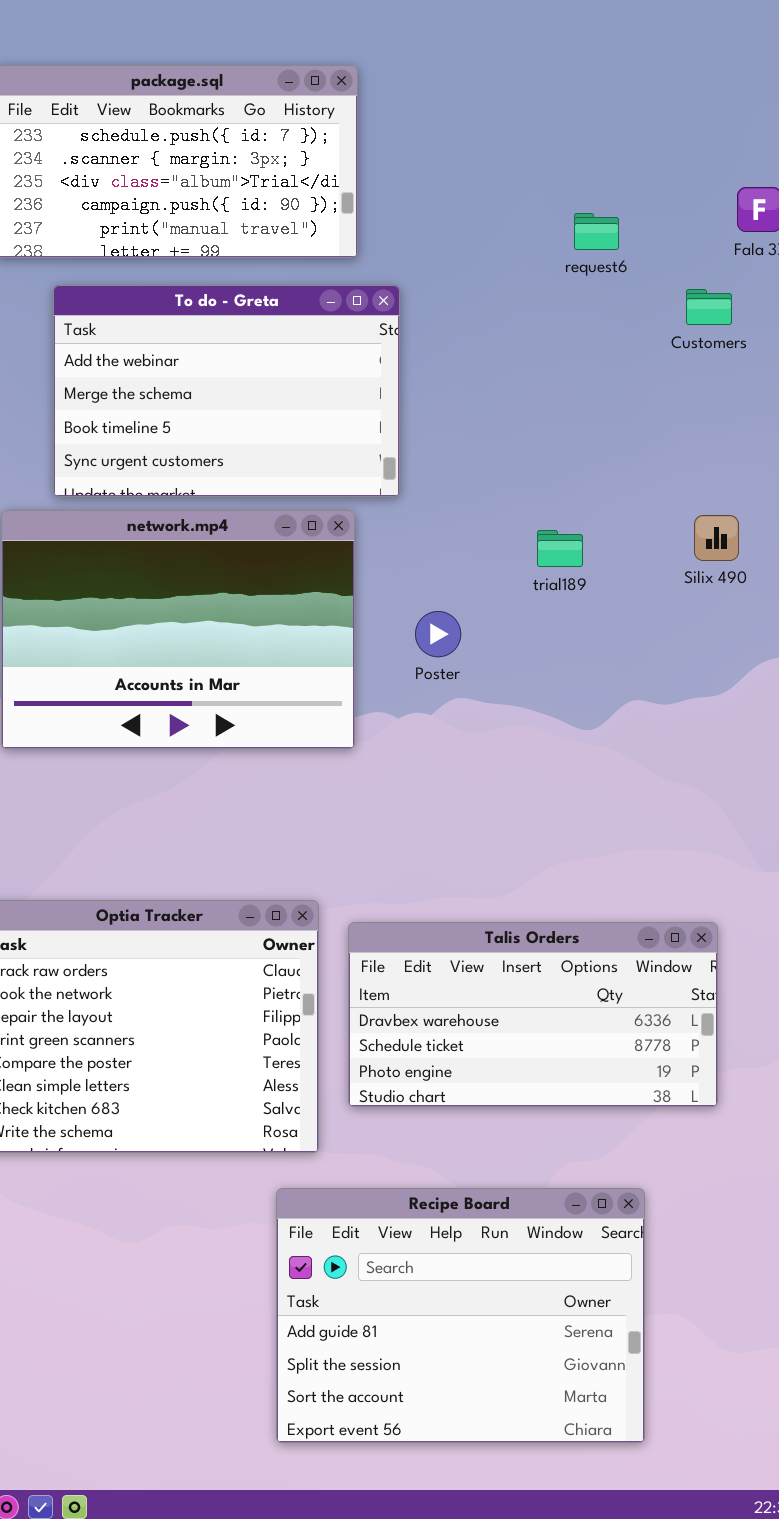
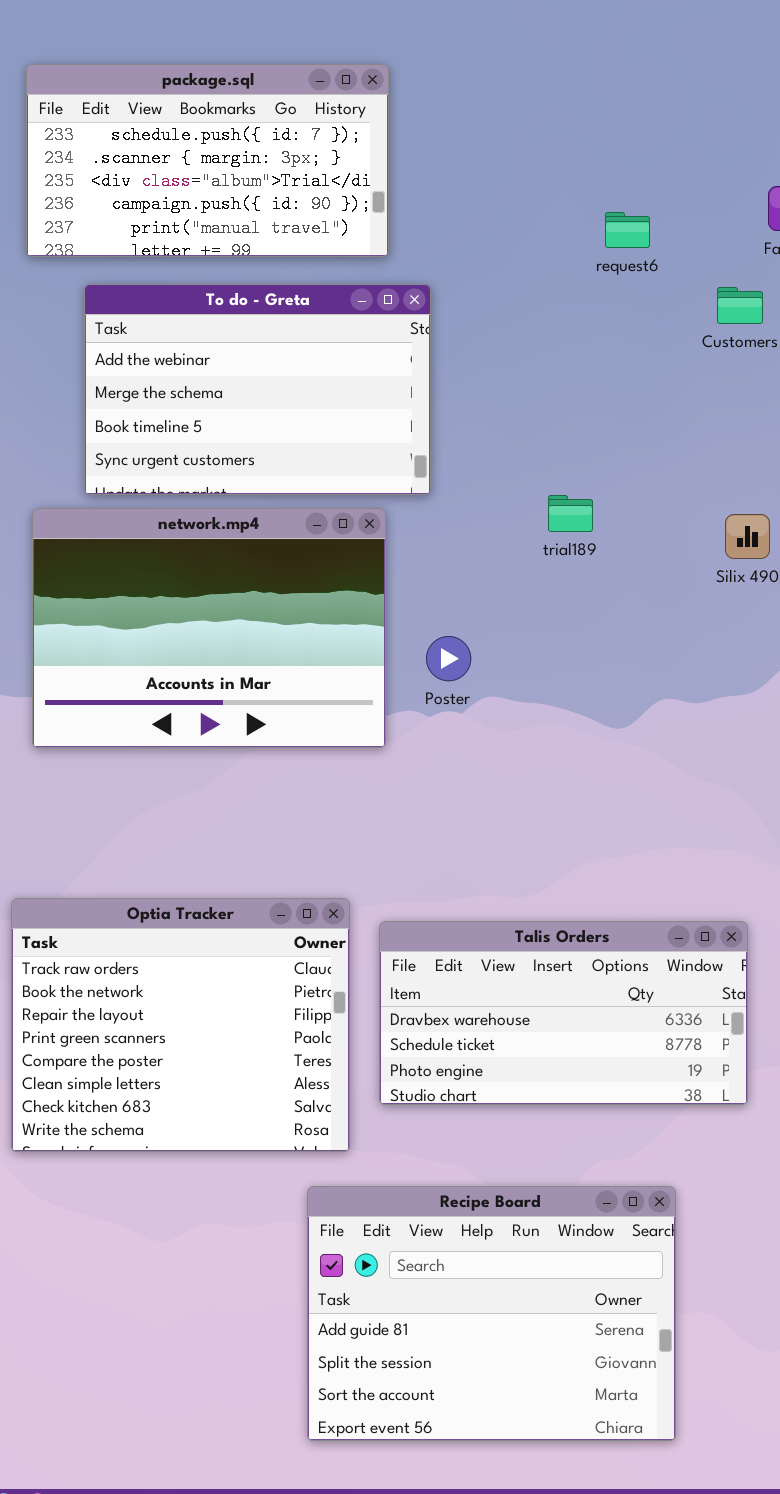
trial189: [537,530,583,567] -> [548,495,593,532], moved
Poster: [415,611,461,657] -> [426,636,471,681], moved

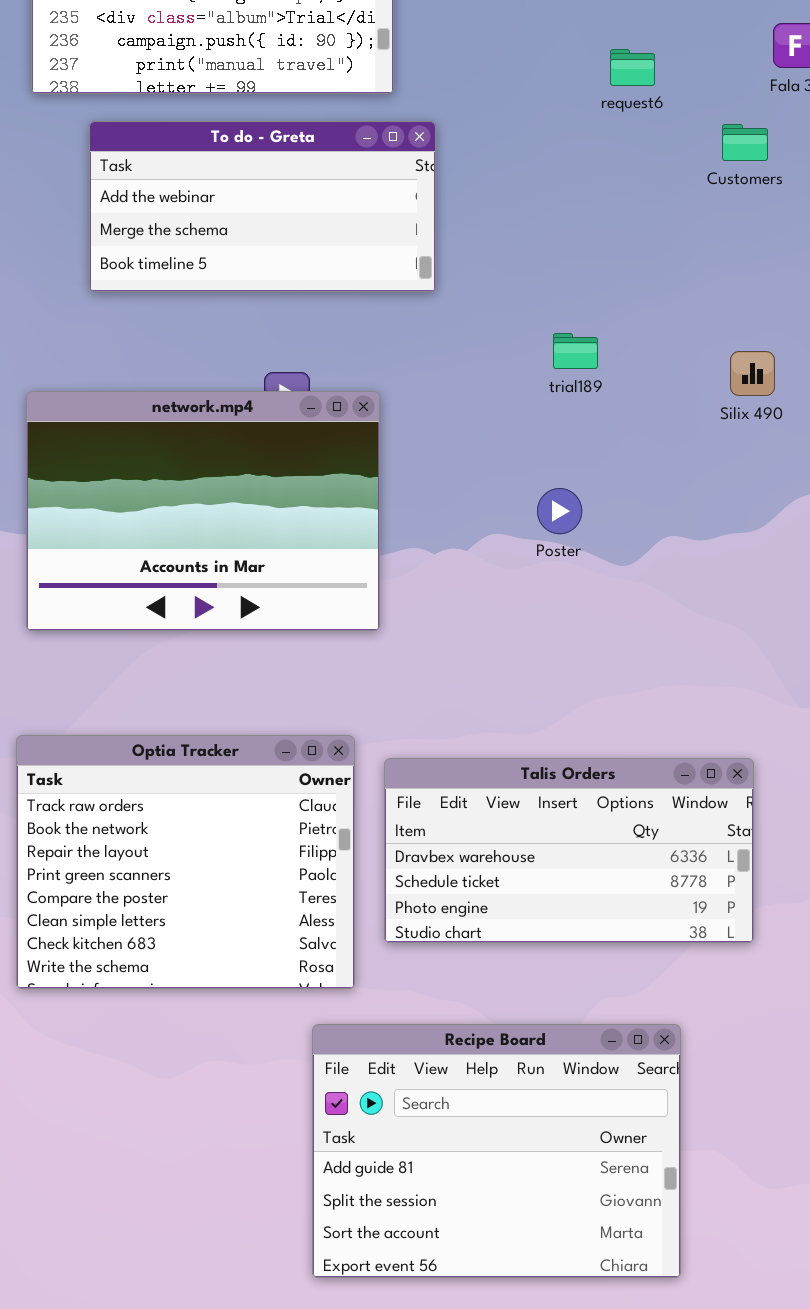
To do - Greta: [84,284,431,495] -> [89,121,436,292], resized
network.mp4: [32,508,386,748] -> [26,391,380,631], moved
Poster: [426,636,471,681] -> [537,488,582,534], moved

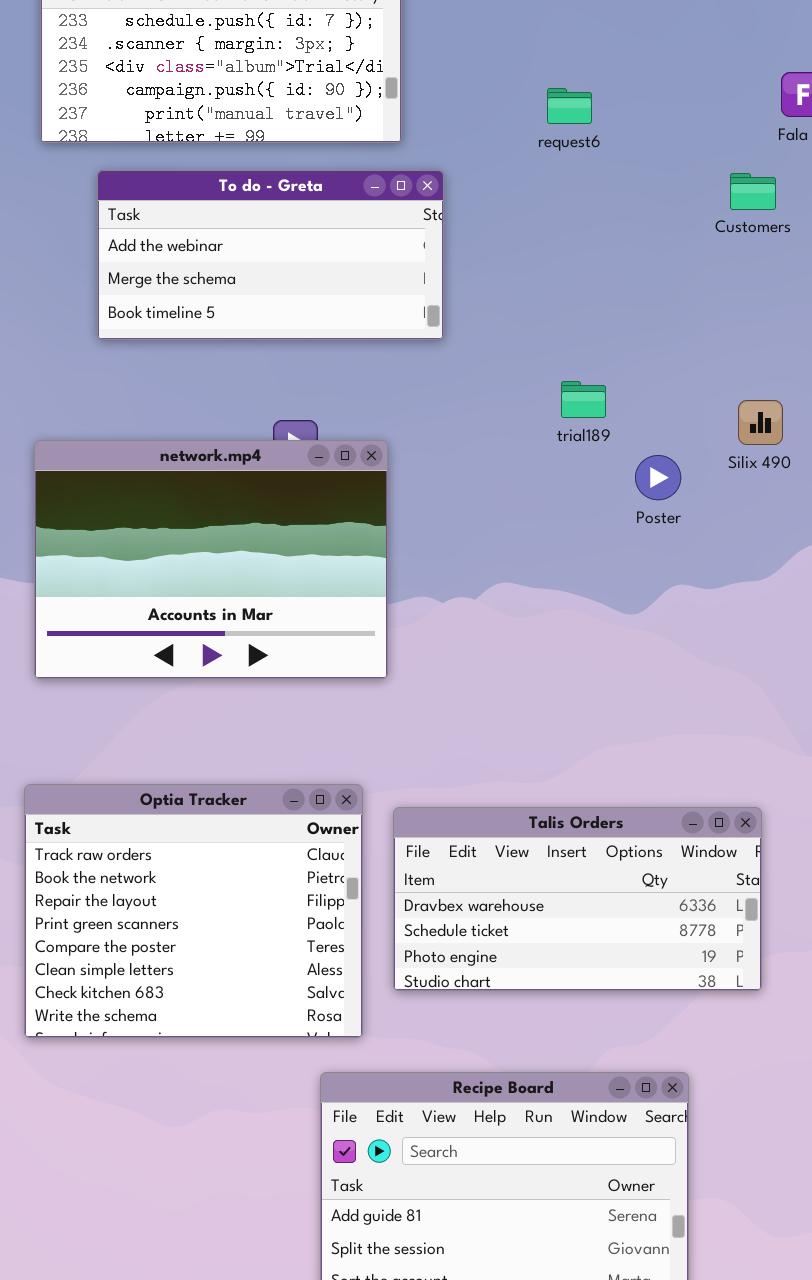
request6: [610,49,655,86] -> [547,88,592,124], moved
Poster: [537,488,582,534] -> [635,455,681,500], moved

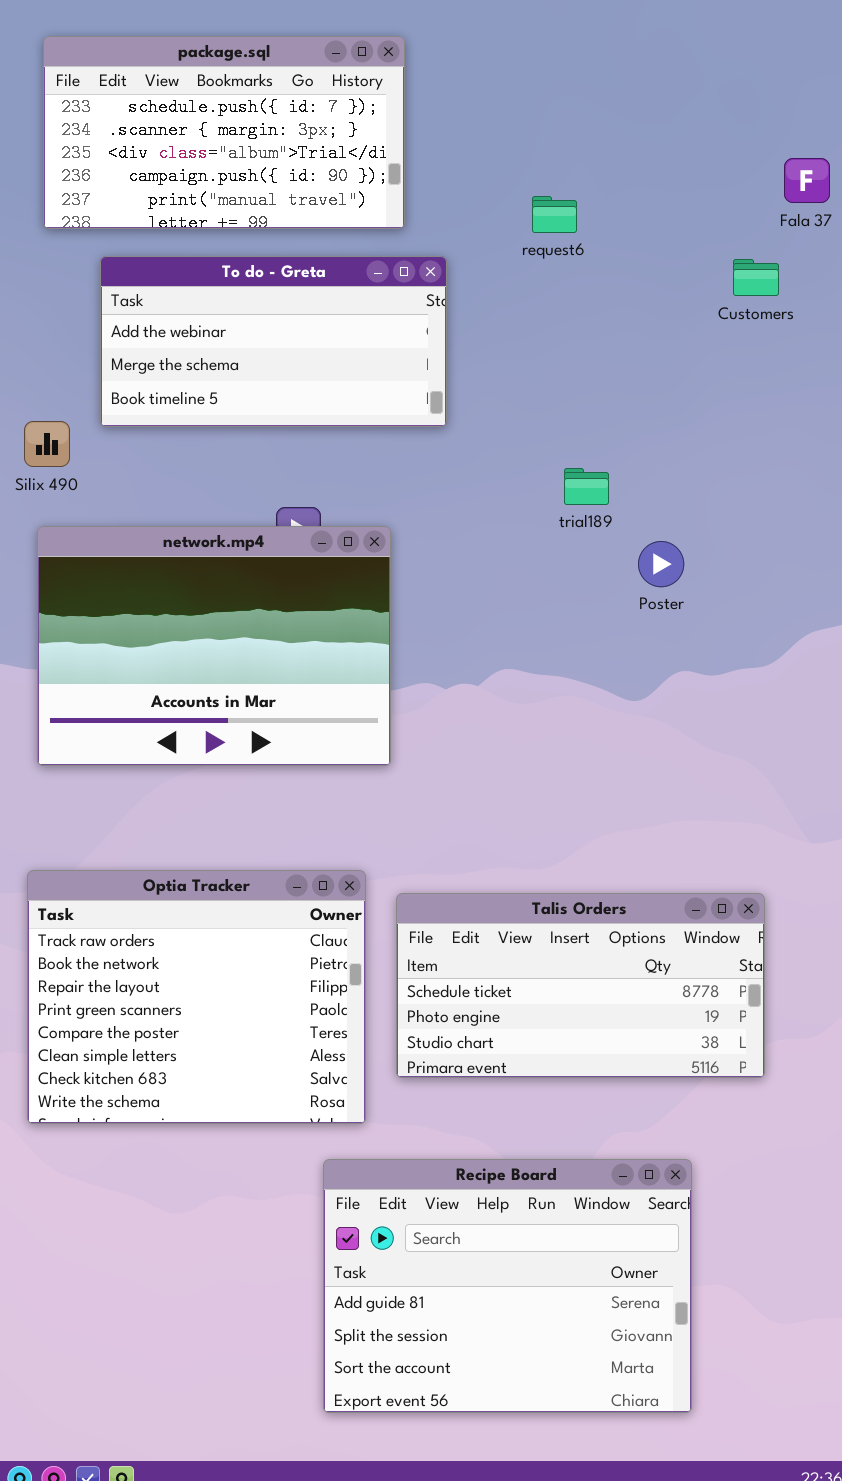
request6: [547,88,592,124] -> [532,196,577,233], moved
Silix 490: [738,400,783,445] -> [24,421,70,467], moved
Talis Orders: [393,807,762,991] -> [396,893,765,1078], scrolled down 1 row

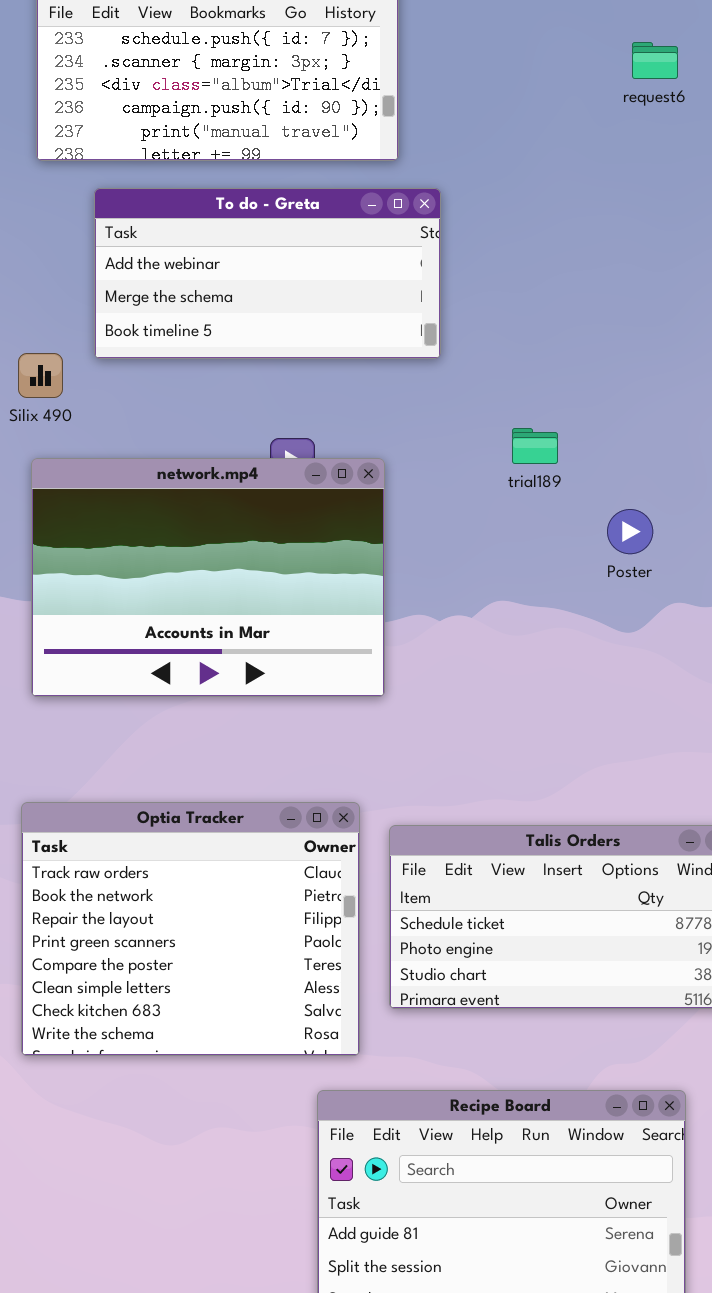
request6: [532,196,577,233] -> [632,42,678,79], moved
trial189: [564,468,609,505] -> [512,428,558,464], moved
Poster: [638,541,684,587] -> [607,509,653,554], moved

